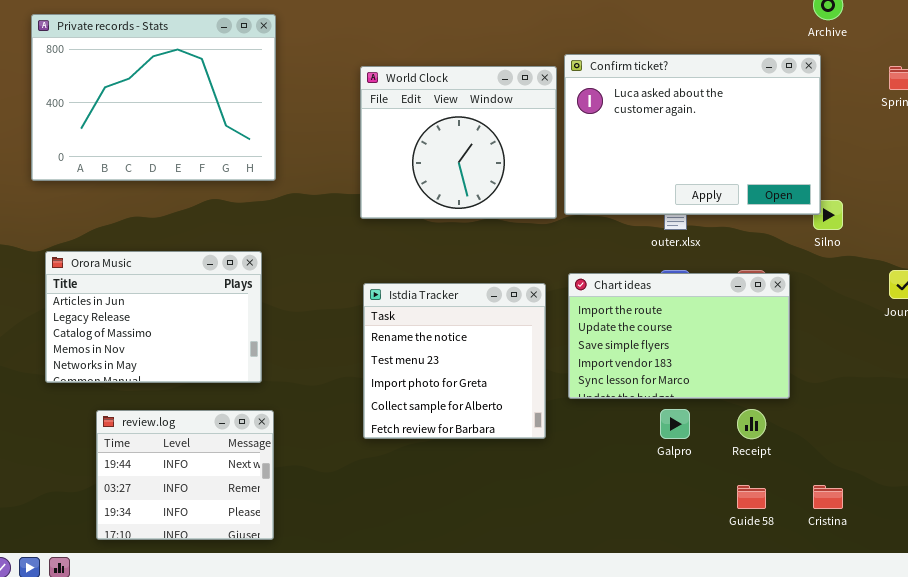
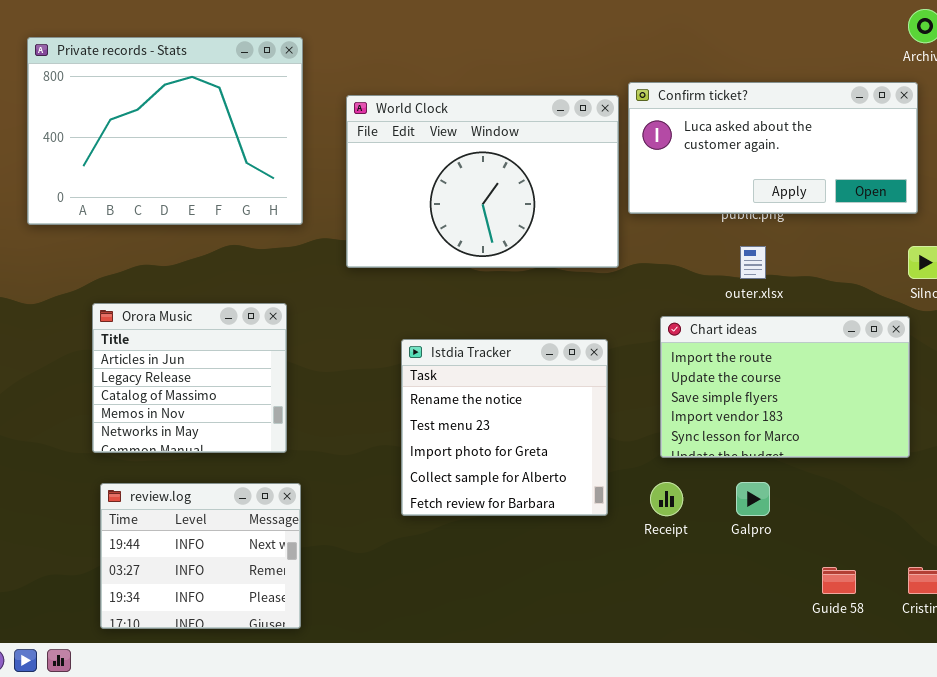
Confirm ticket?: [564,54,821,215] -> [628,82,918,214], resized
World Clock: [360,66,557,219] -> [346,95,619,268], resized
Orora Music: [45,251,262,383] -> [92,303,287,453], resized
Chart ideas: [568,273,790,399] -> [660,316,910,458], moved
Receipt: [737,409,766,439] -> [650,482,683,516], moved

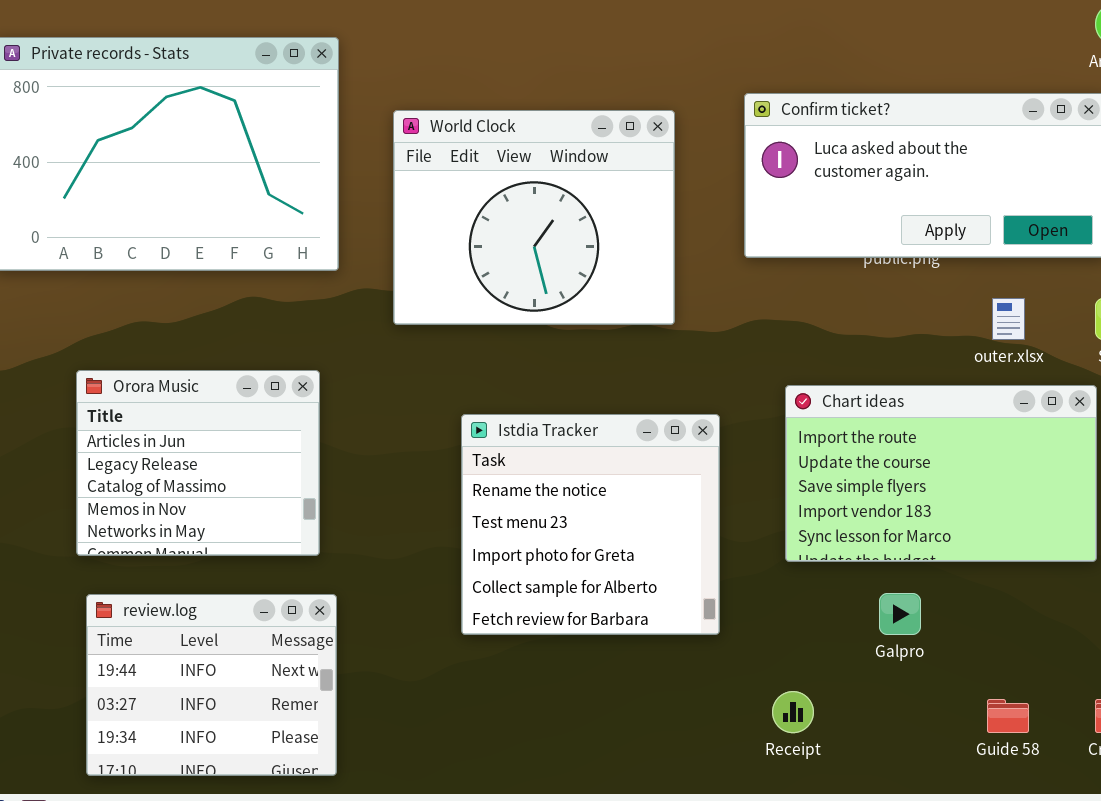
World Clock: [346,95,619,268] -> [393,110,675,325], resized
outer.xlsx: [740,246,766,279] -> [992,298,1025,340], moved
Receipt: [650,482,683,516] -> [772,691,814,733], moved

